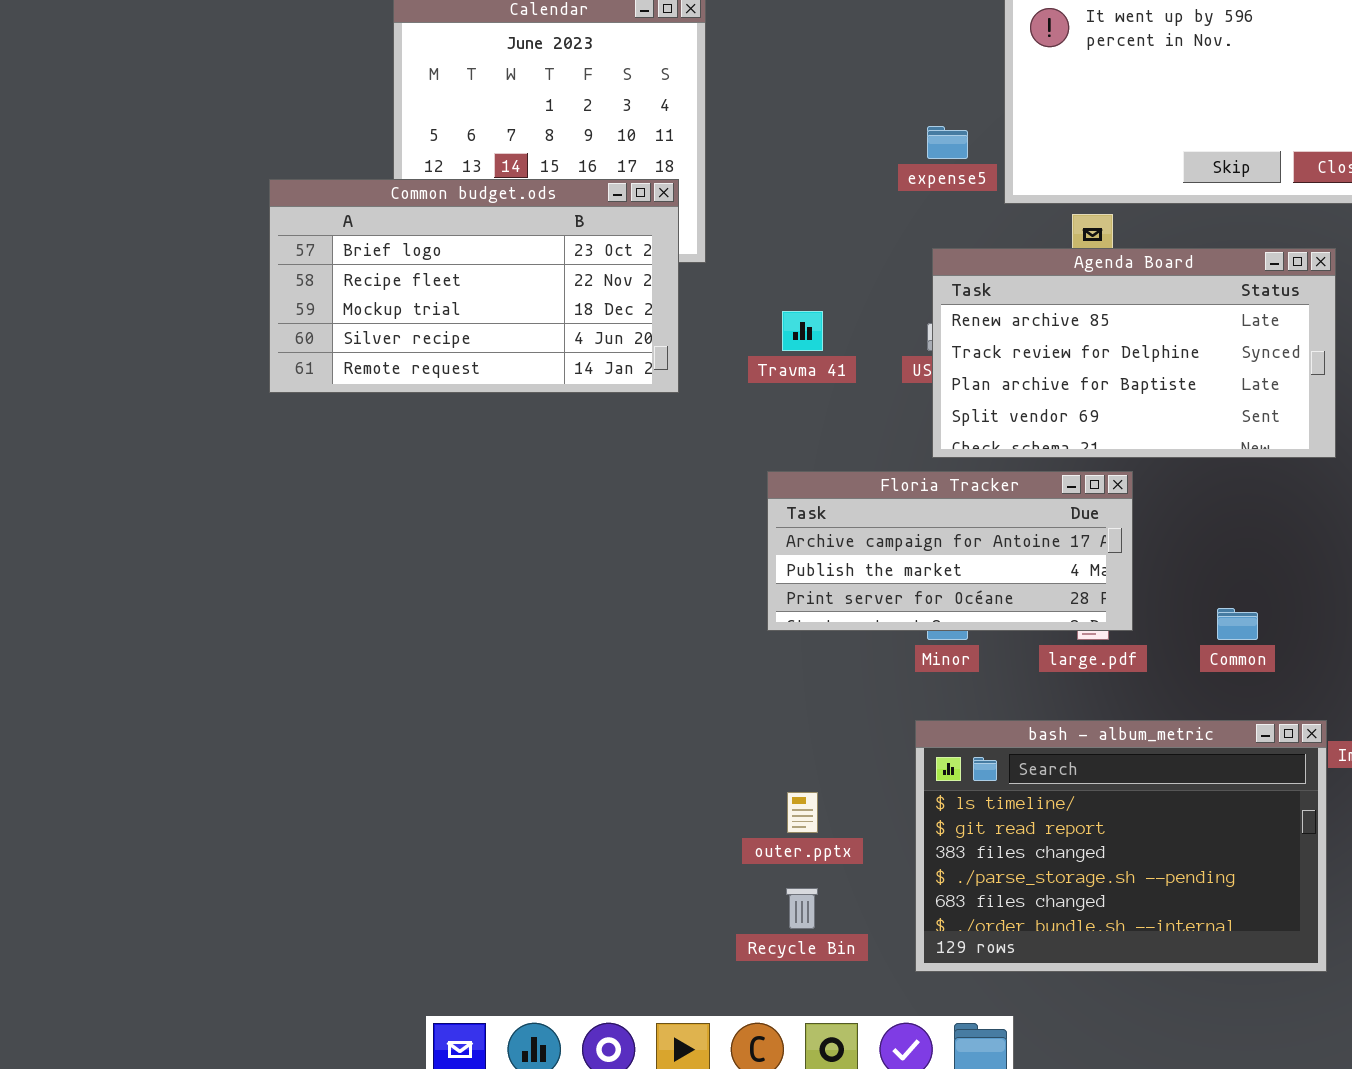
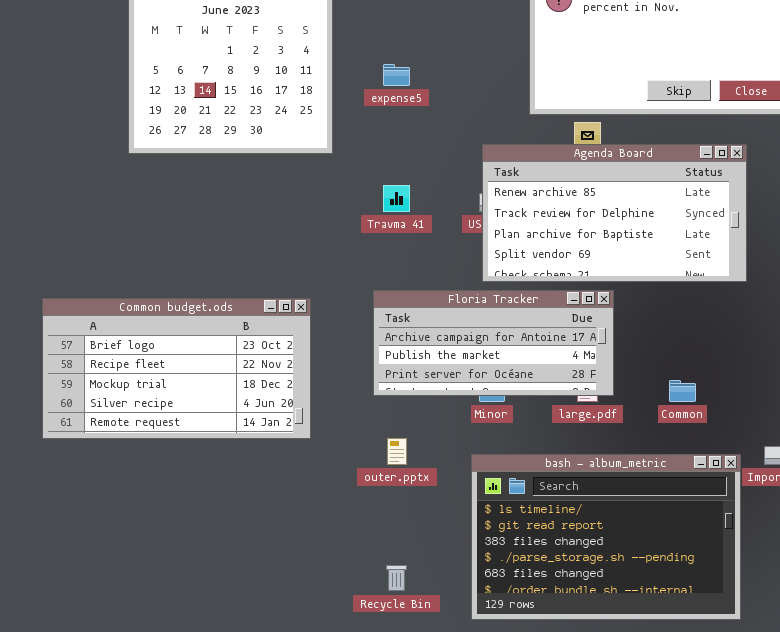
expense5: [927,126,968,159] -> [383,64,410,86], moved
Common budget.ods: [269,179,679,393] -> [42,298,311,439], moved
outer.pptx: [787,792,818,833] -> [387,438,407,465], moved

